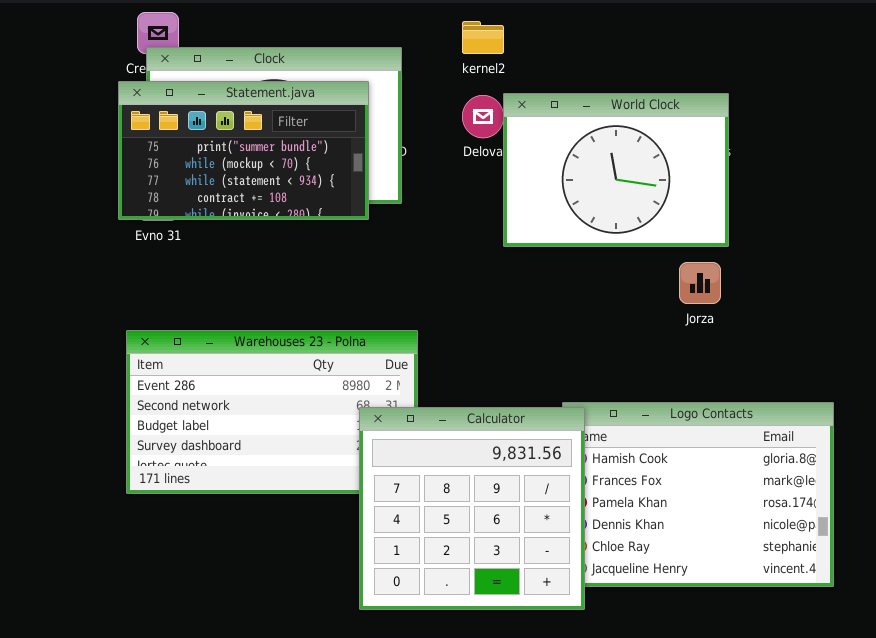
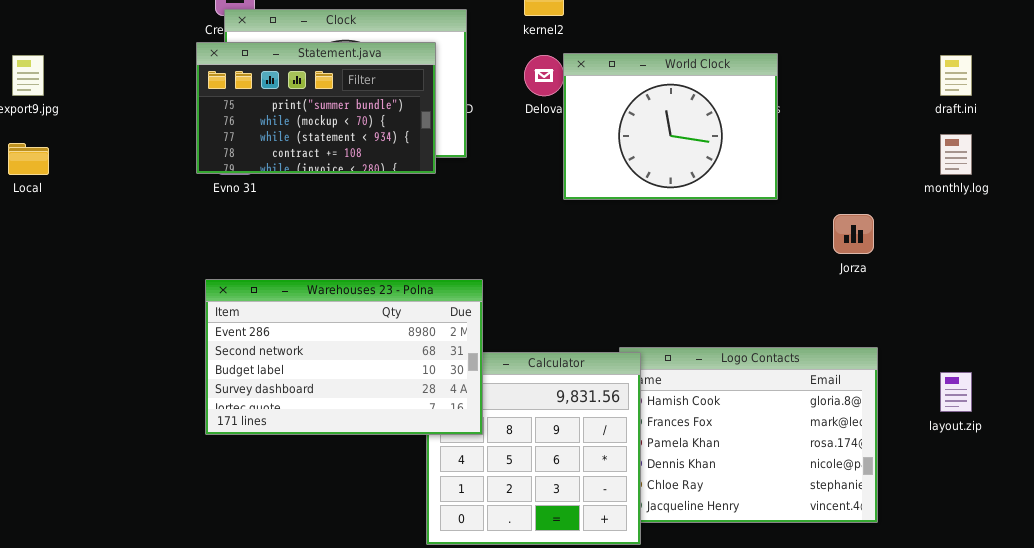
Jorza: [679,262,721,304] -> [833,214,874,254], moved
Warehouses 23 - Polna: [126,330,418,494] -> [205,279,483,435], raised

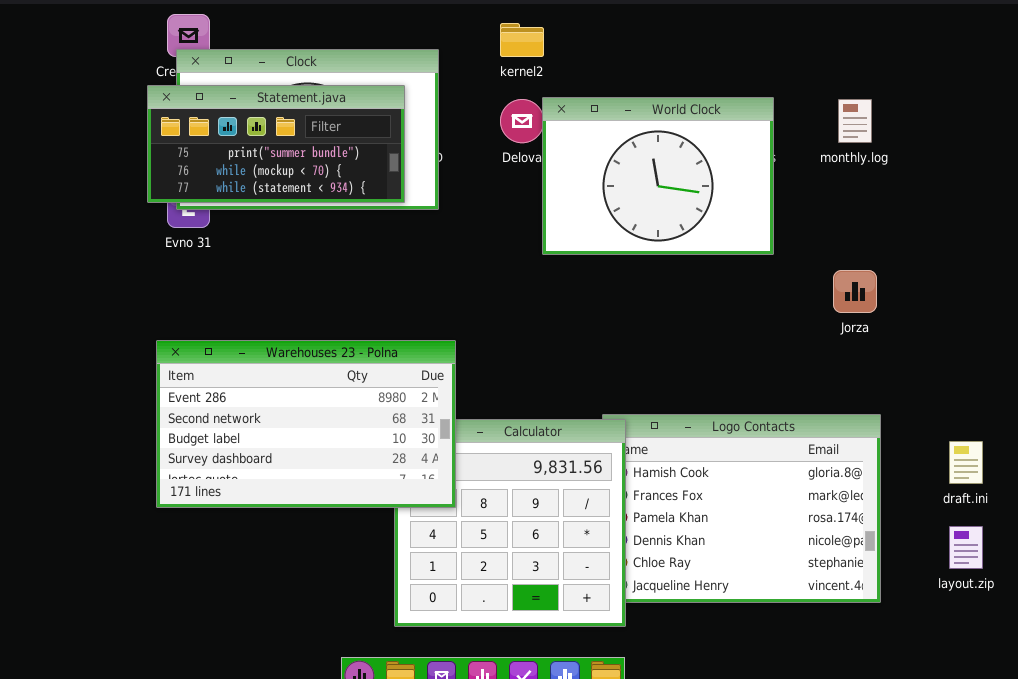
Statement.java: [196,42,436,174] -> [147,85,405,203], resized
draft.ini: [940,55,972,96] -> [949,441,983,484], moved
monthly.log: [940,134,972,175] -> [838,99,872,143], moved
layout.zip: [940,372,972,412] -> [949,526,983,569], moved

